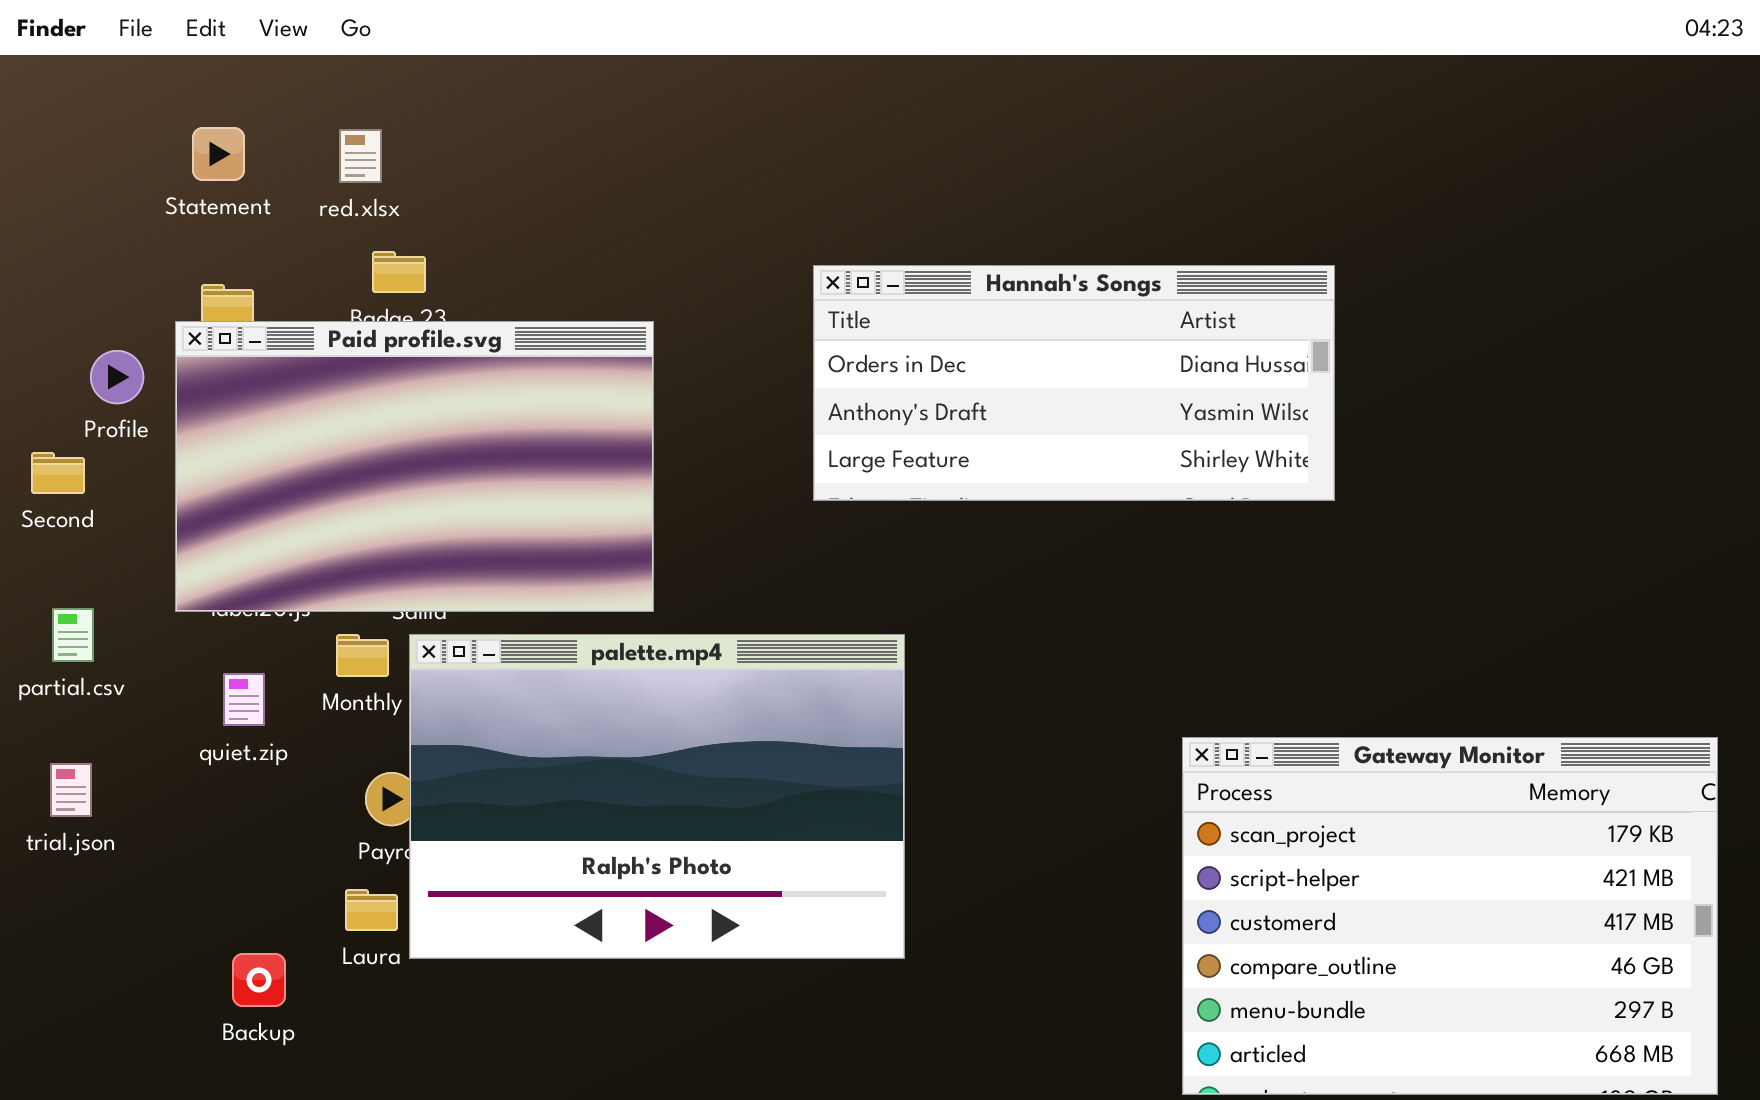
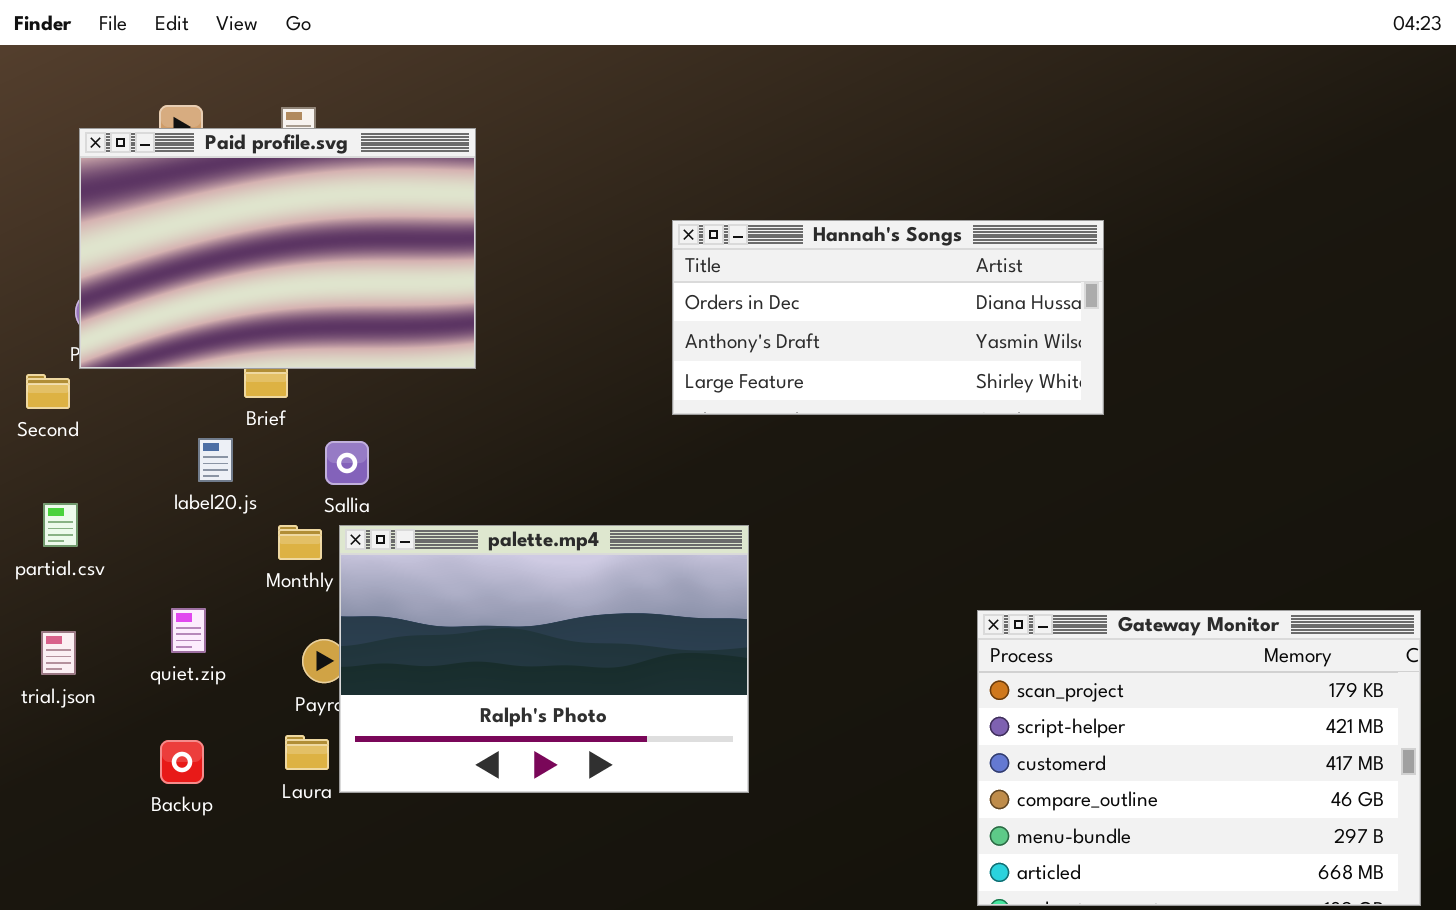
Paid profile.svg: [175,321,654,612] -> [79,128,476,369], moved
quiet.zip: [223,673,265,726] -> [171,608,206,653], moved
Backup: [232,953,286,1007] -> [160,740,204,784], moved

